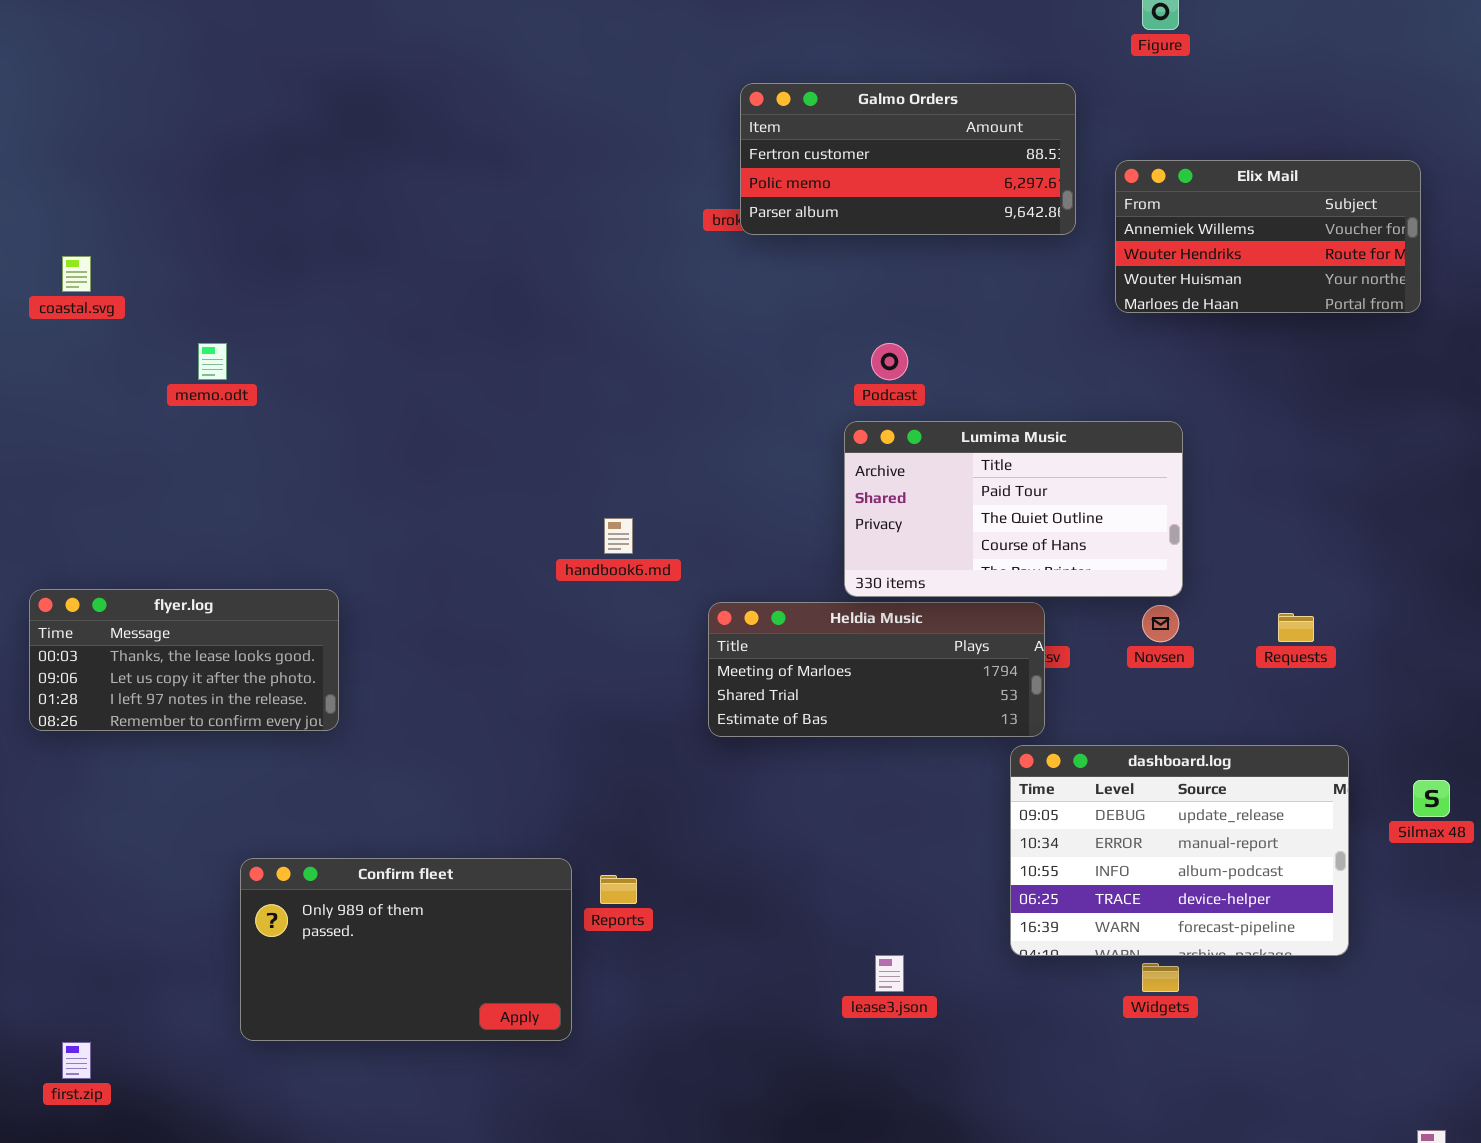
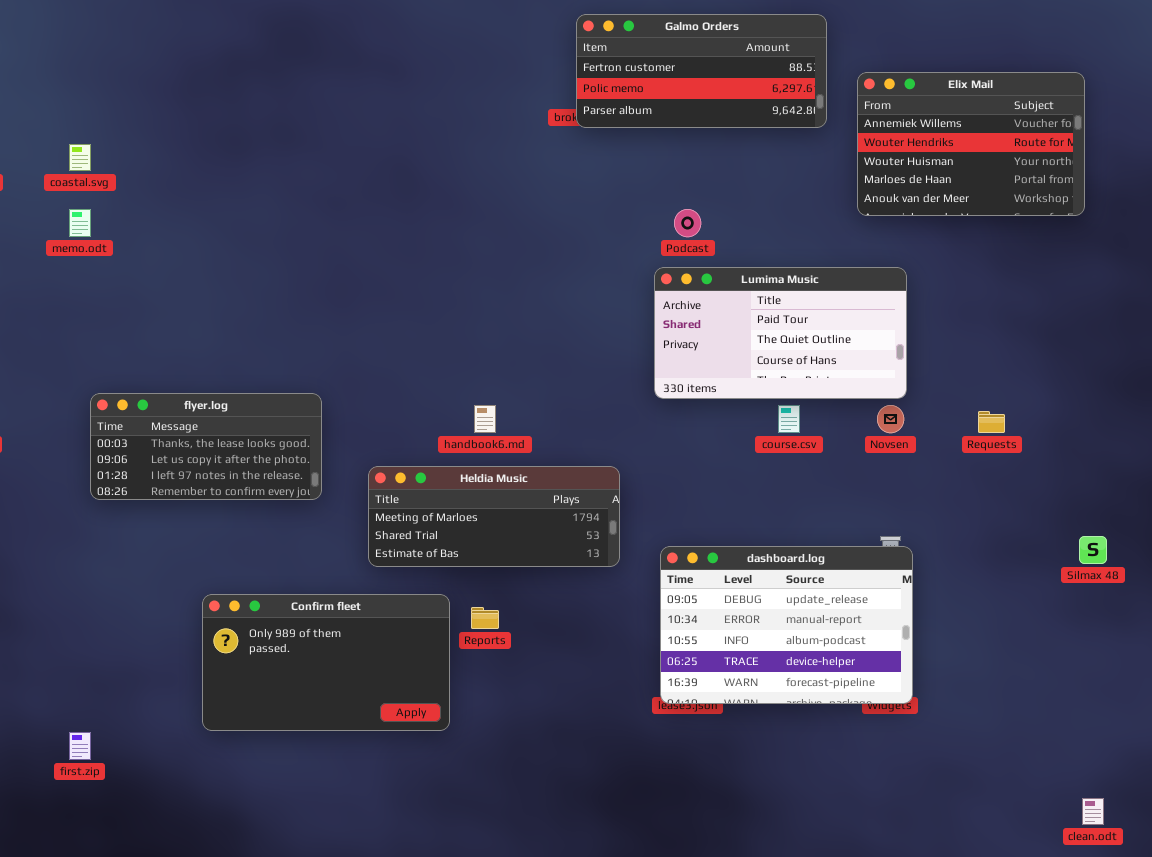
Elix Mail: [1115,160,1421,313] -> [857,72,1085,216], resized
memo.odt: [198,343,227,380] -> [69,209,91,237], moved
handbook6.md: [604,518,633,554] -> [474,405,496,433], moved
flyer.log: [29,589,339,731] -> [90,393,322,500], moved
Heldia Music: [708,602,1045,737] -> [368,466,620,567], moved
dashboard.log: [1010,745,1349,956] -> [660,546,913,704], moved

